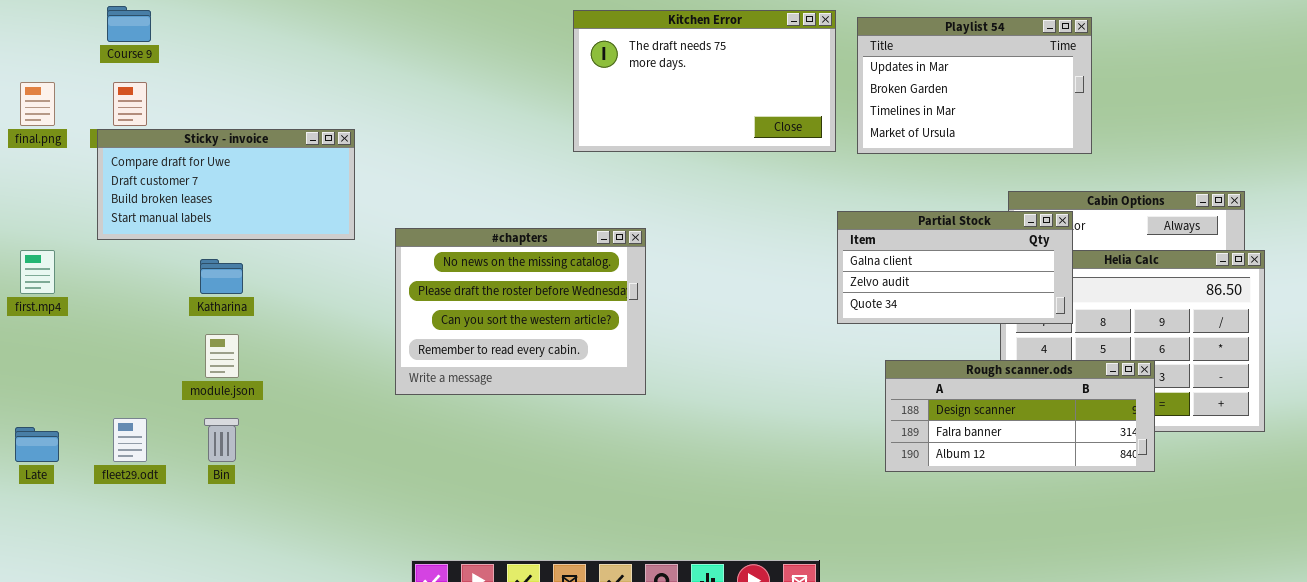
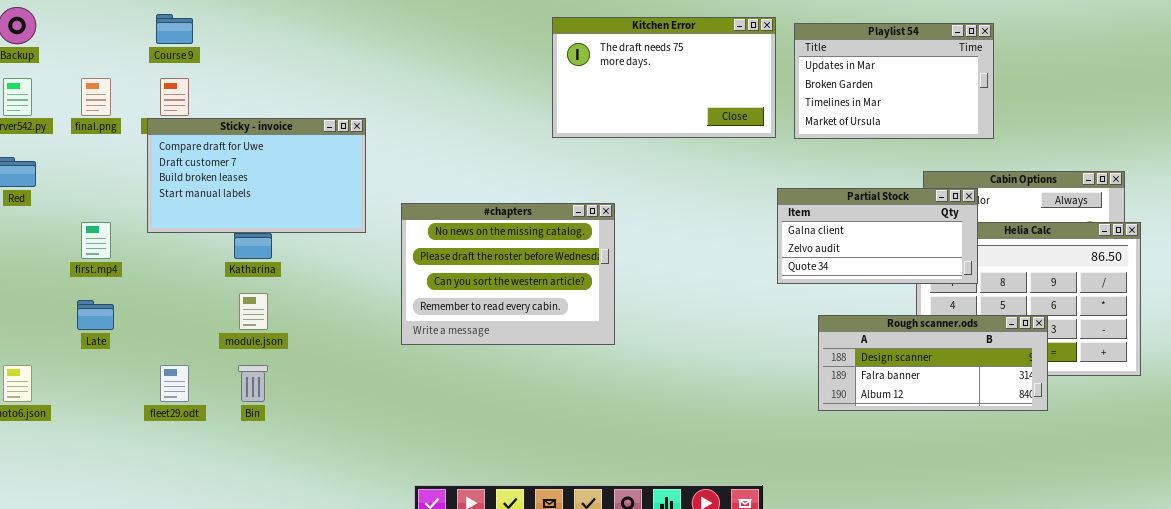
Sticky - invoice: [97,129,355,240] -> [147,118,366,233], resized
Late: [15,427,59,462] -> [77,300,114,330], moved

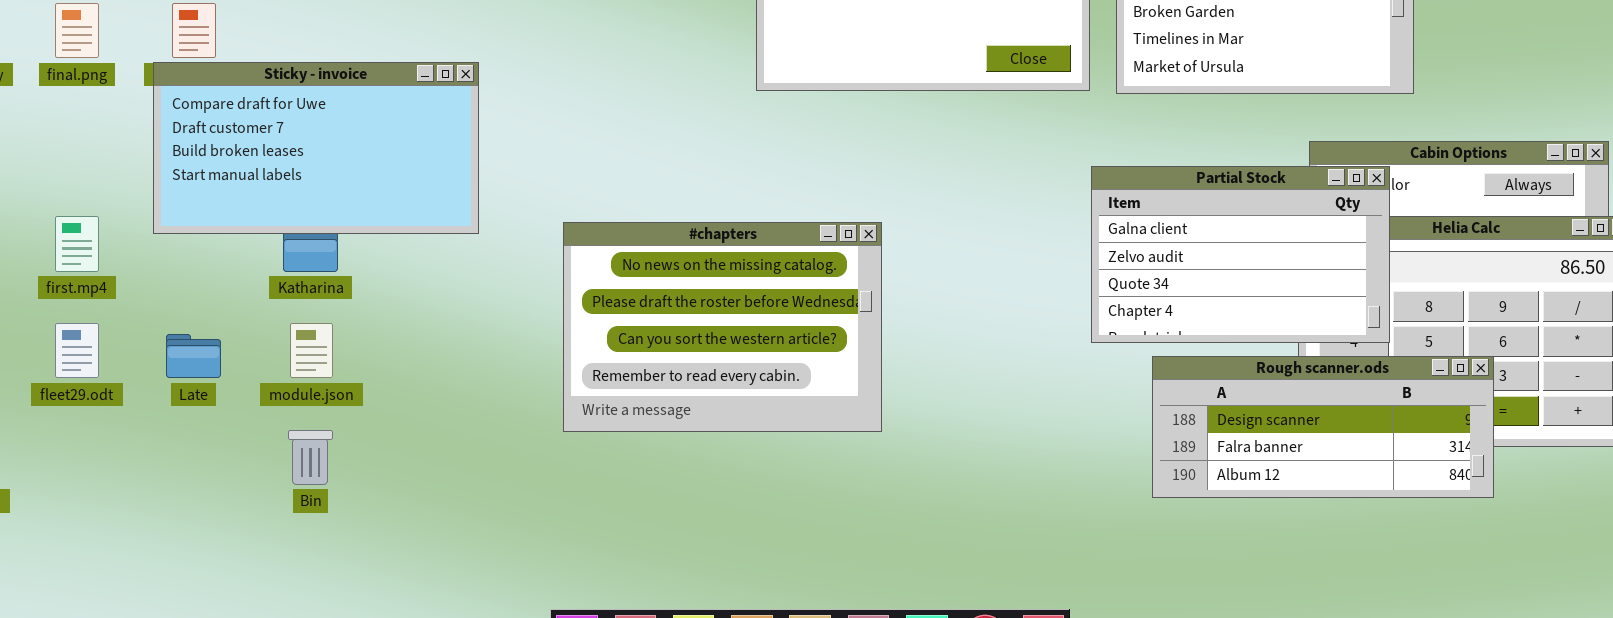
Partial Stock: [777,188,978,284] -> [1091,166,1390,343], resized
#chapters: [401,203,615,345] -> [563,222,882,432], moved
Late: [77,300,114,330] -> [166,334,221,378], moved
fleet29.odt: [160,365,189,402] -> [55,323,99,378], moved

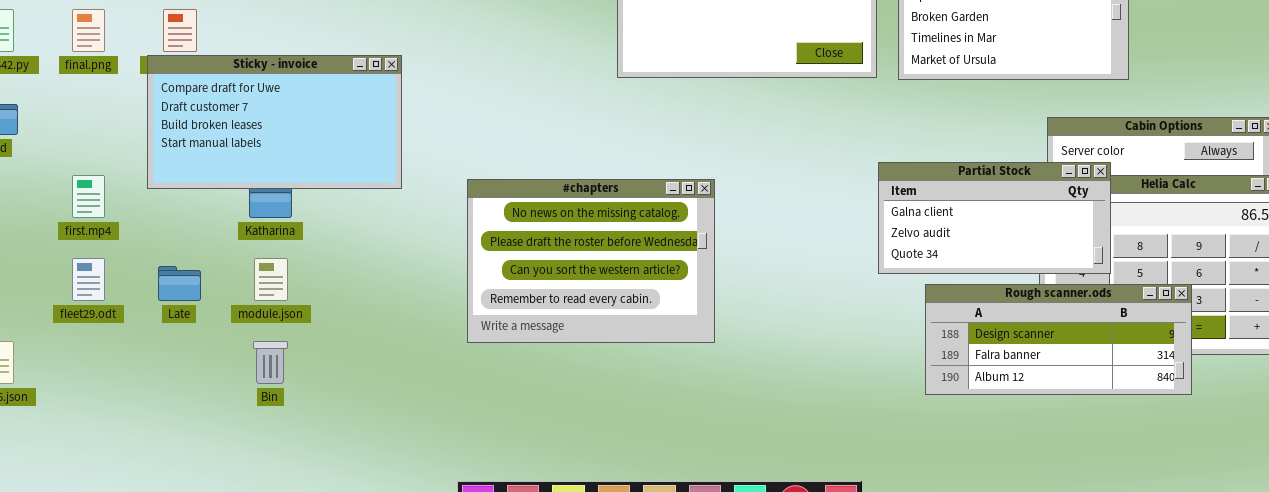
Partial Stock: [1091,166,1390,343] -> [878,162,1111,274], resized

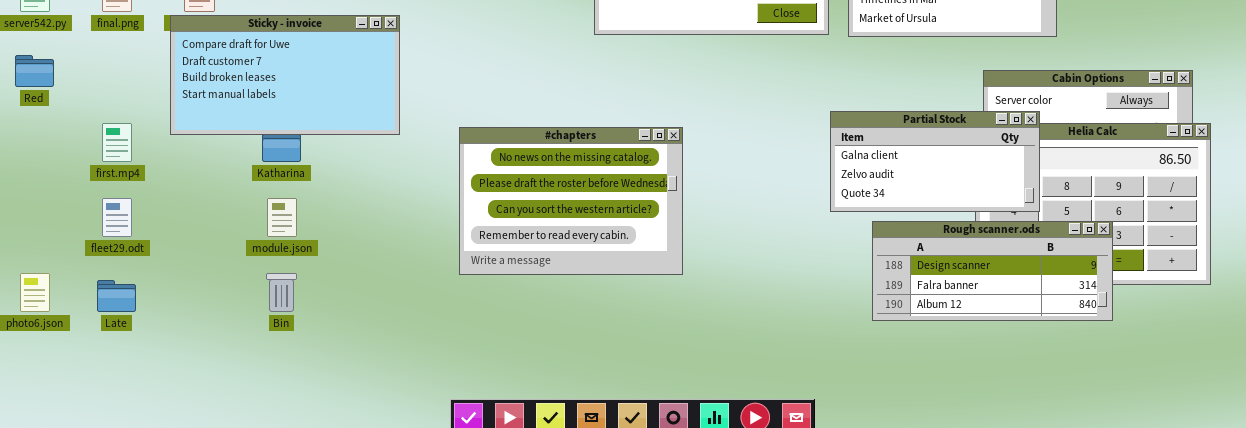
Late: [158,266,201,301] -> [97,280,136,312], moved

